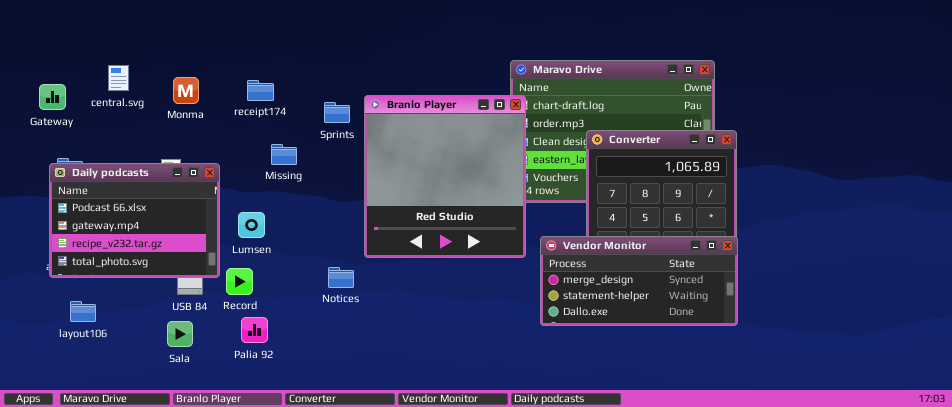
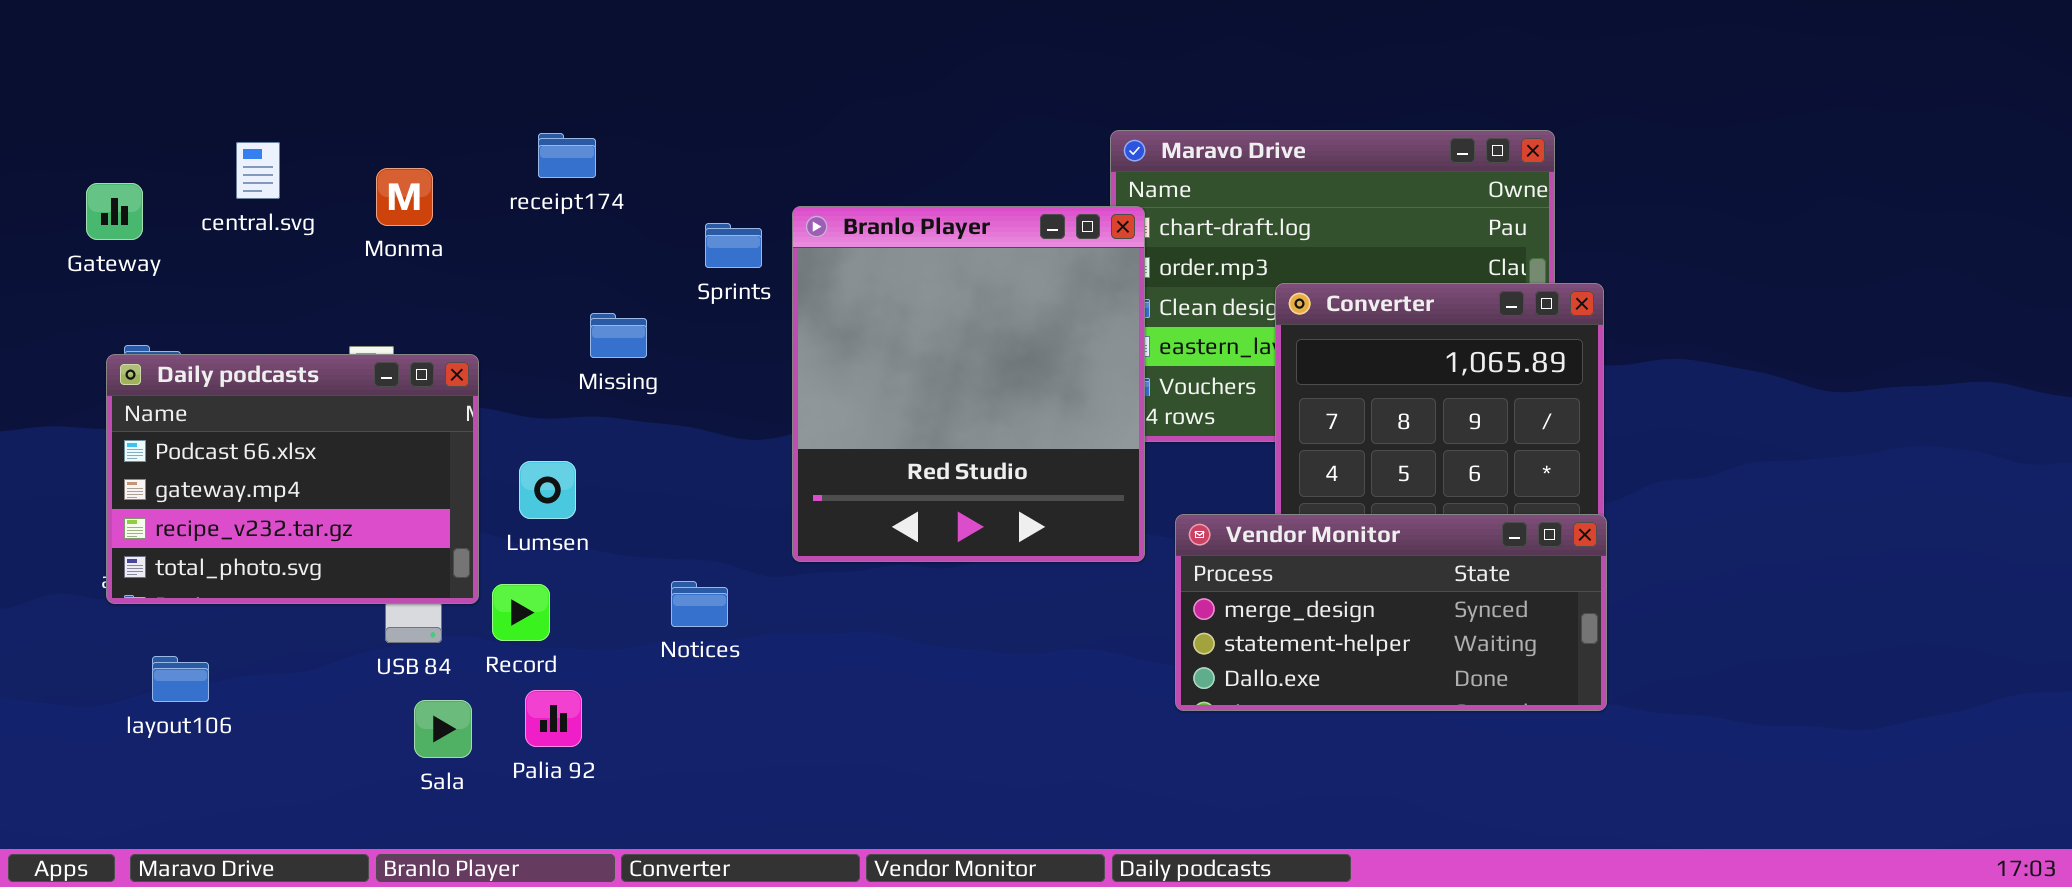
receipt174: [247,80,274,101] -> [538,133,596,178], moved
Notices: [328,267,354,288] -> [671,581,728,627], moved
Sala: [167,321,193,347] -> [414,700,472,758], moved

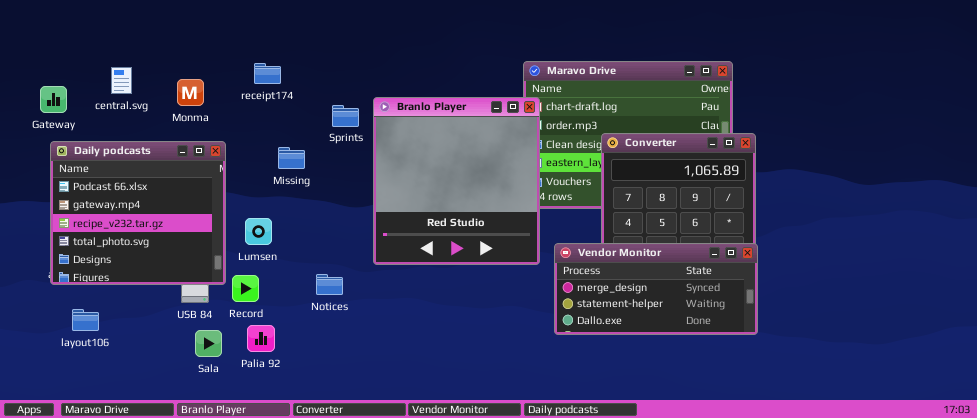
Daily podcasts: [106,354,479,604] -> [50,141,226,285], resized

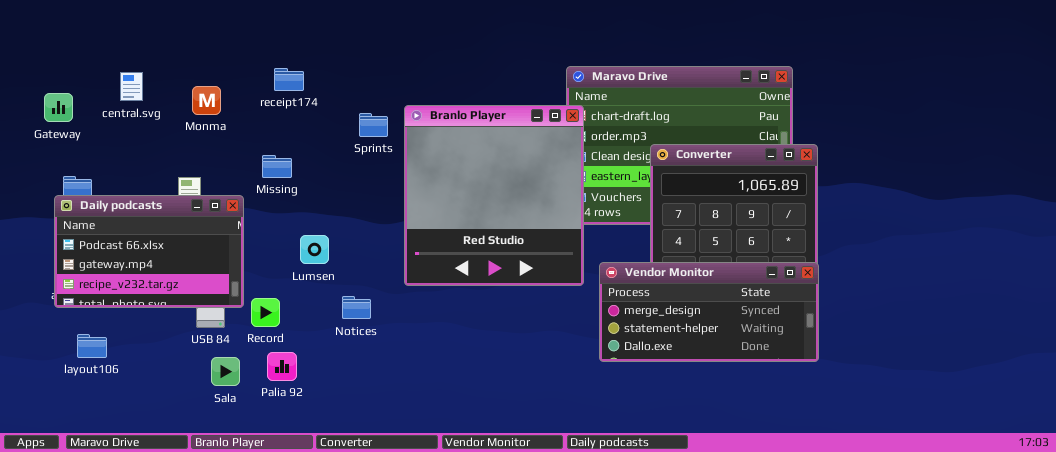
Daily podcasts: [50,141,226,285] -> [54,195,244,308], resized
Missing: [278,147,305,169] -> [262,155,292,178], moved
Lumsen: [245,218,272,245] -> [300,235,329,264], moved

